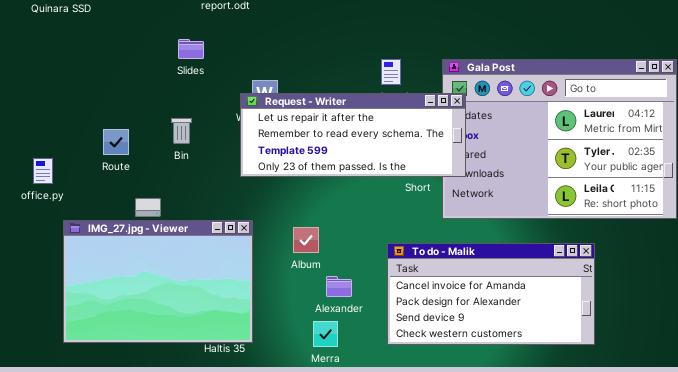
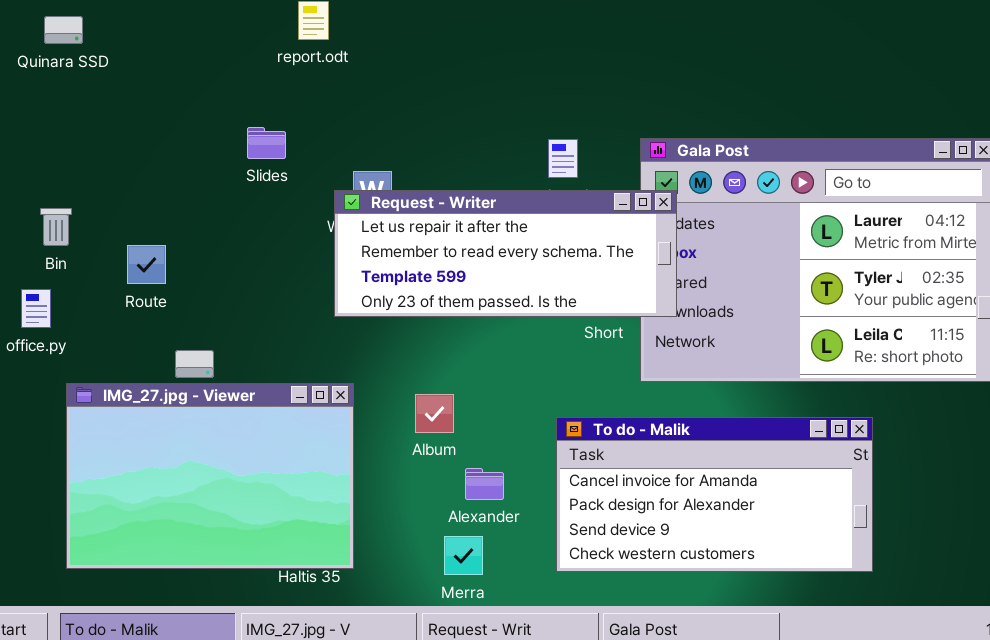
Slides: [178,39,204,59] -> [247,127,286,159], moved
Bin: [171,118,192,144] -> [40,208,72,246], moved

